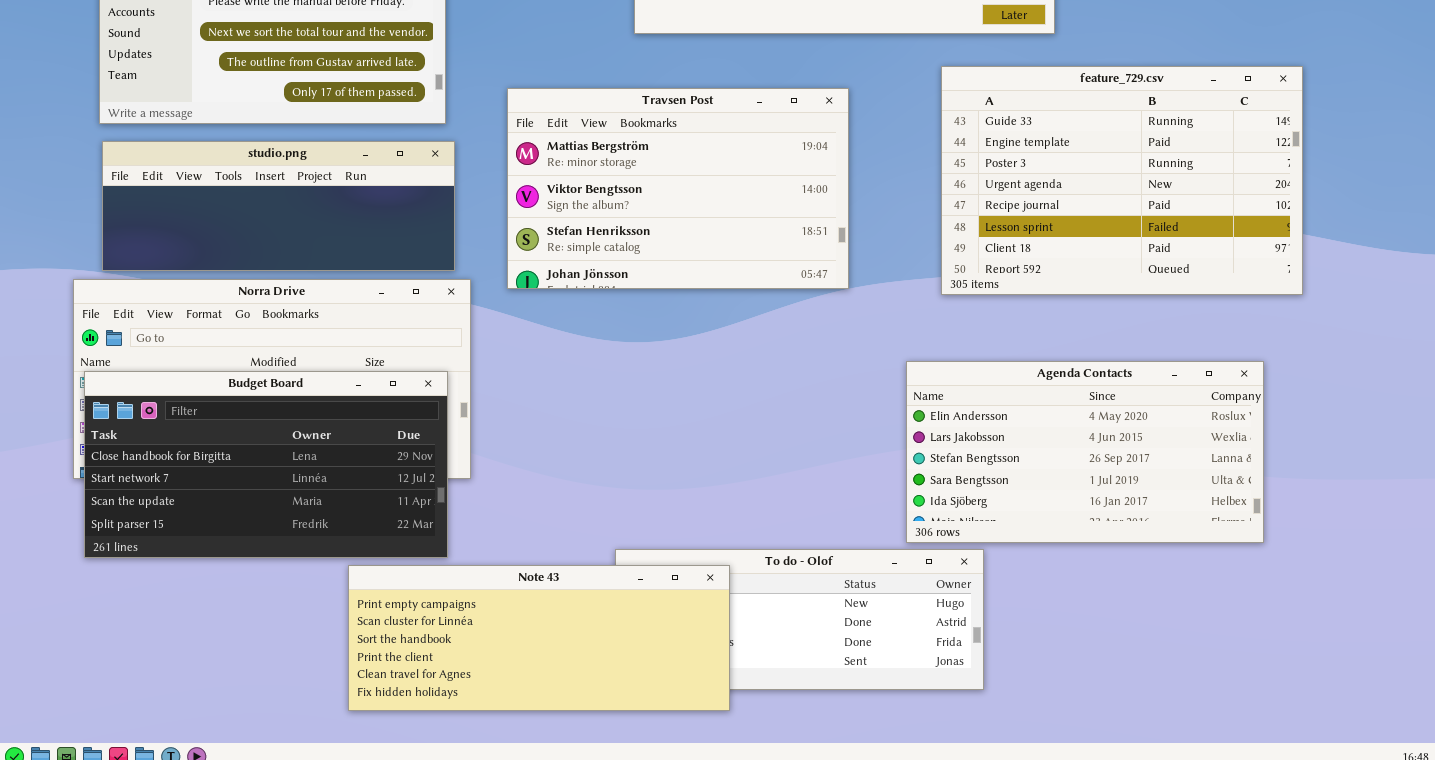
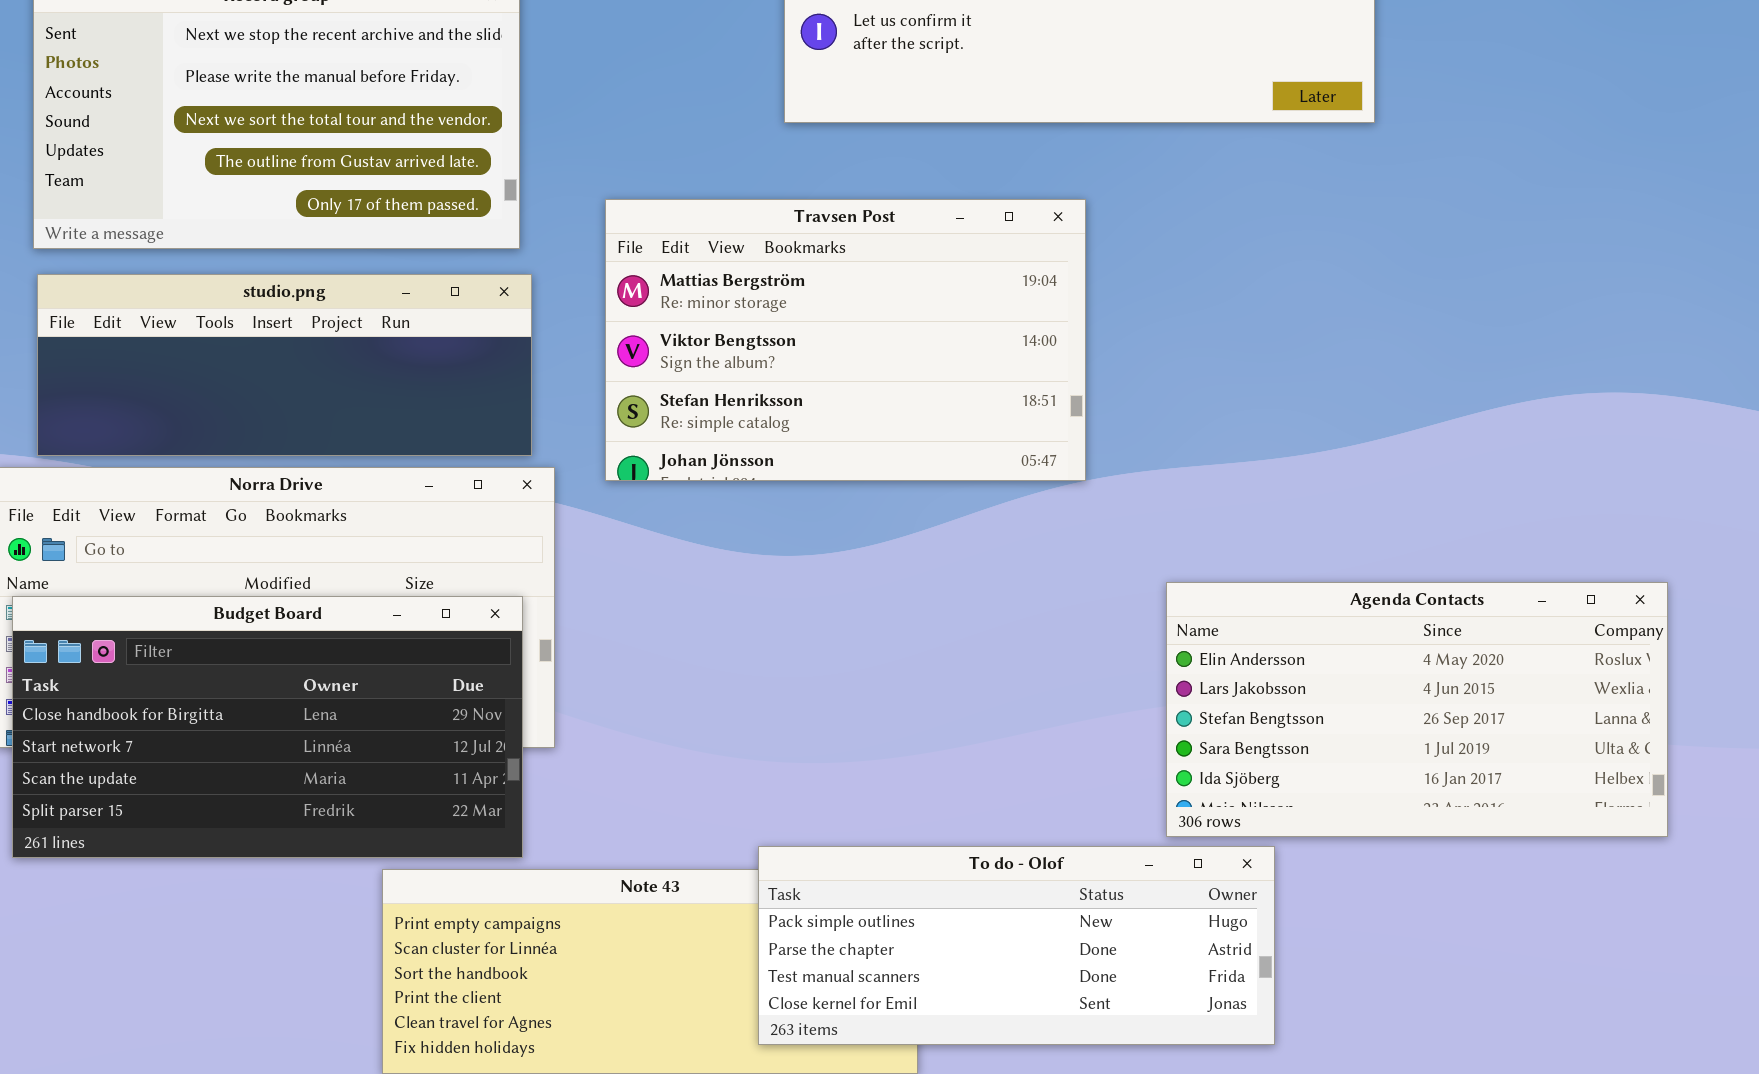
feature_729.csv: [941,66,1303,295] -> none, closed
To do - Olof: [615,549,984,690] -> [758,846,1275,1045], raised

